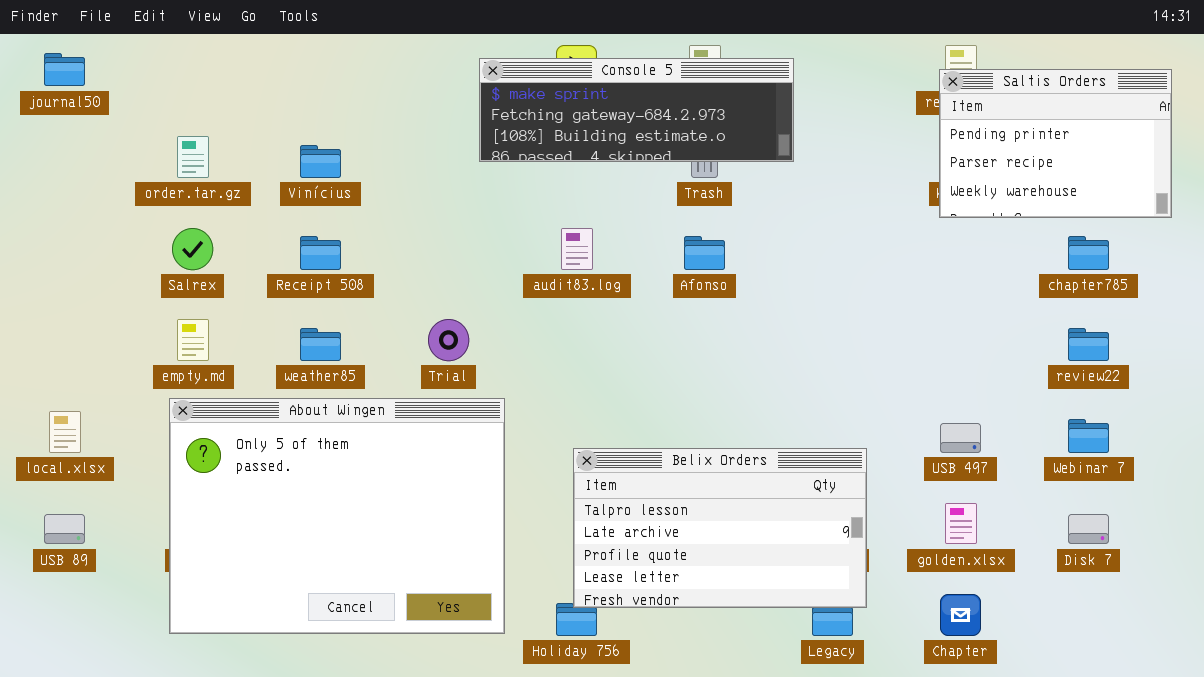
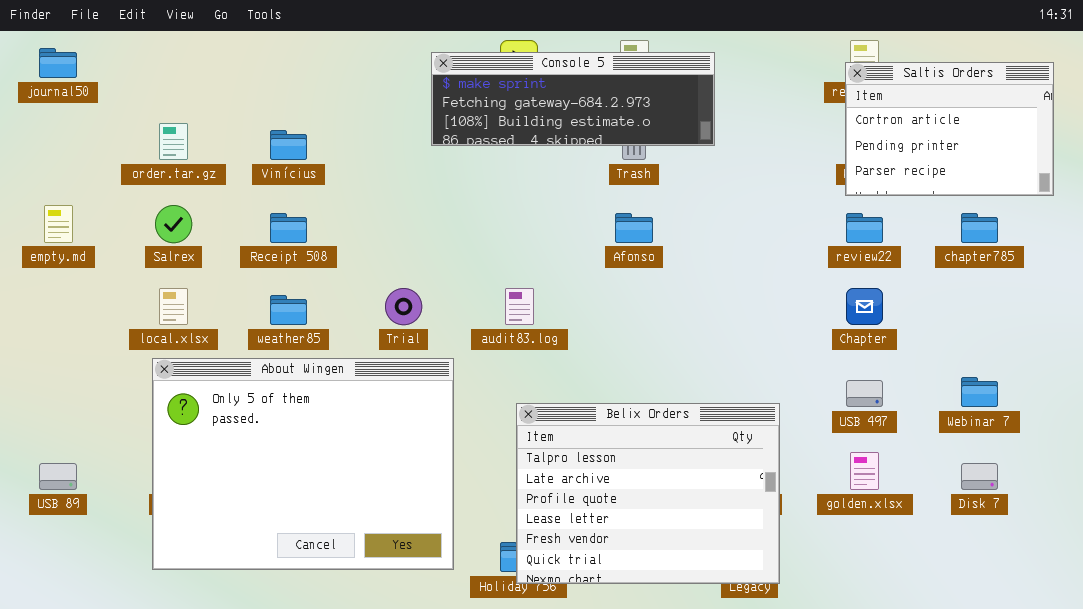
Saltis Orders: [939,69,1172,218] -> [845,62,1054,196], scrolled up 1 row
audit83.log: [561,228,593,270] -> [505,288,534,325], moved
empty.md: [177,319,209,361] -> [44,205,73,243], moved
review22: [1068,328,1109,361] -> [846,213,883,243], moved
local.xlsx: [49,411,81,453] -> [159,288,188,325], moved
Belix Orders: [573,448,867,608] -> [516,403,780,584], resized
Chapter: [940,594,981,636] -> [846,288,883,325], moved

